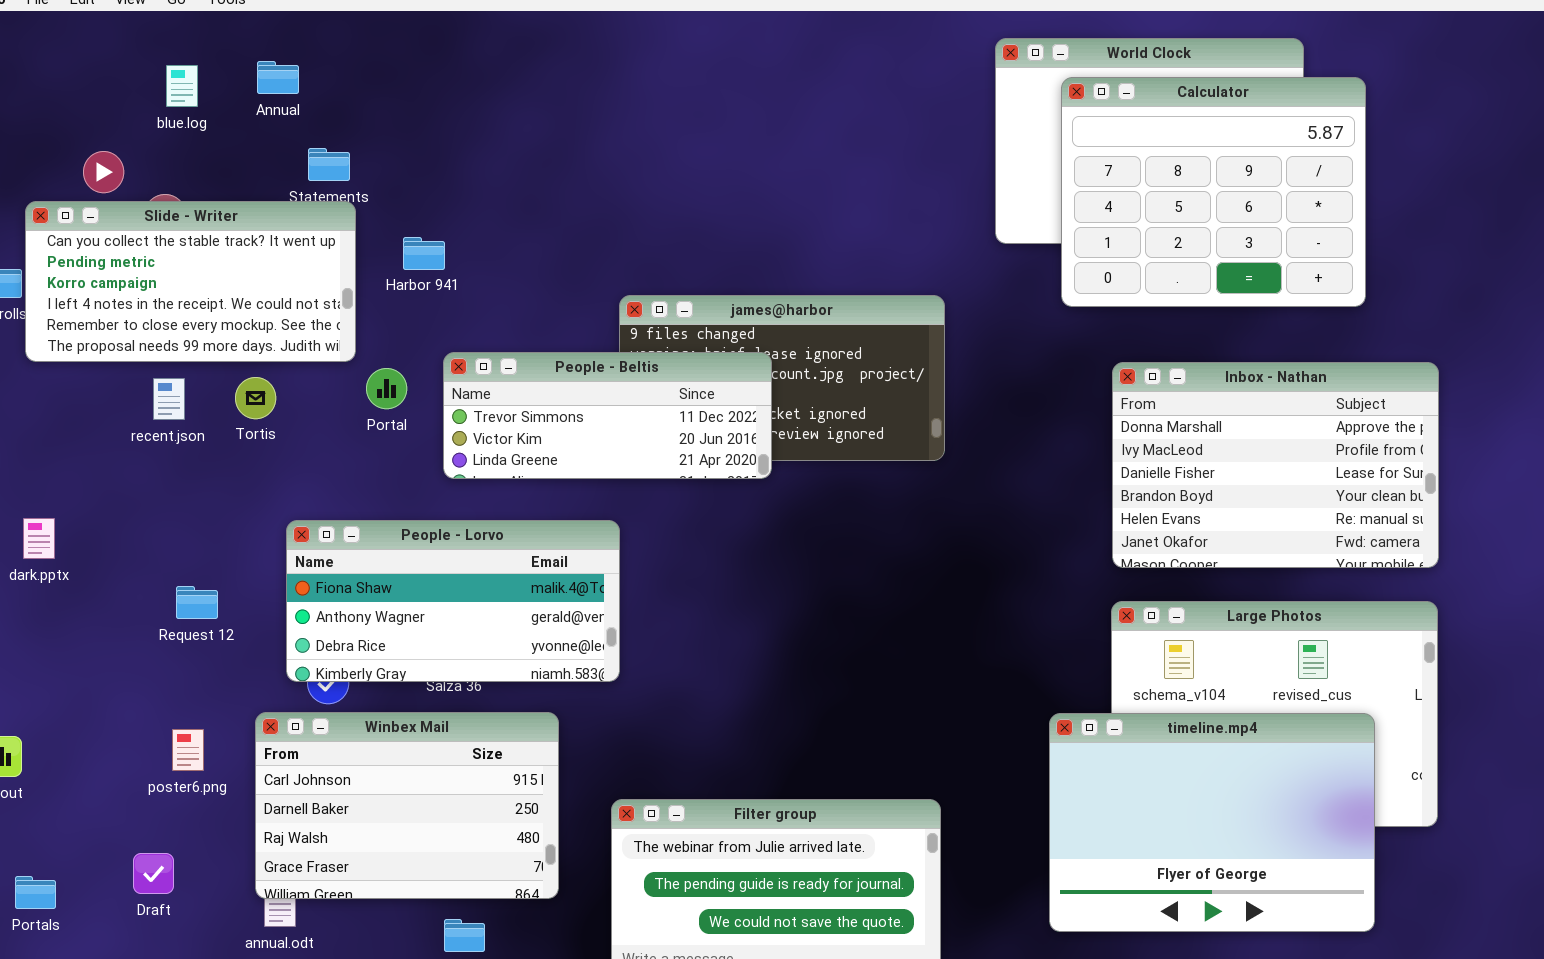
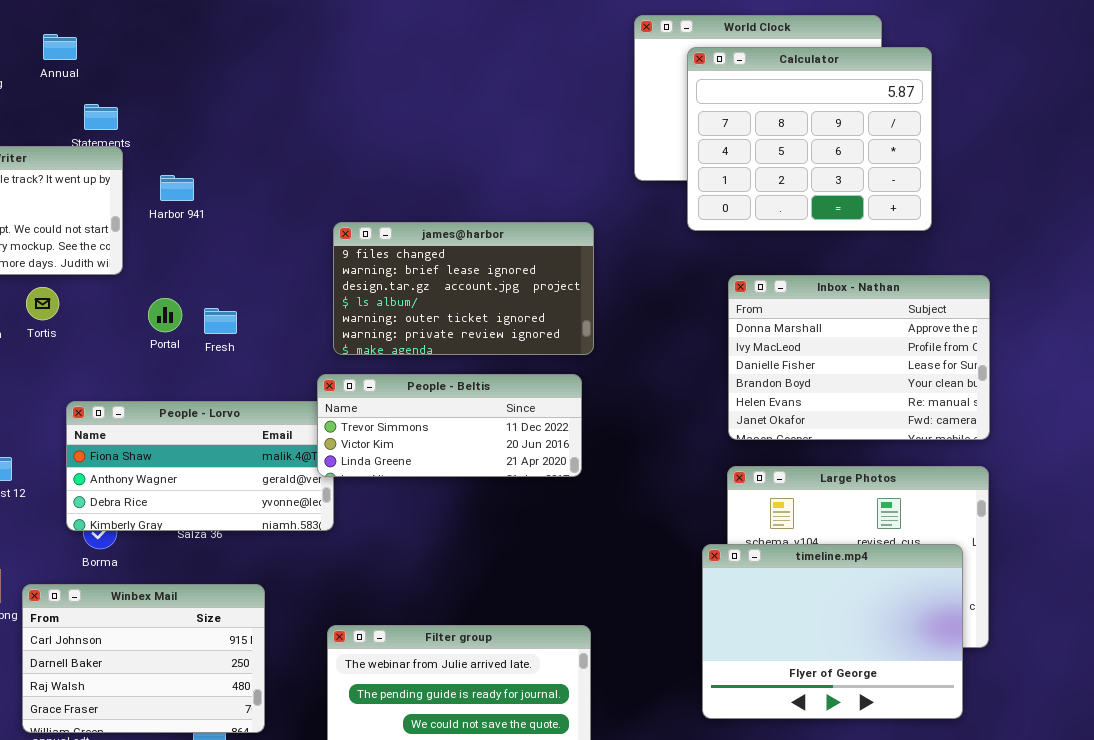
People - Beltis: [443,352,772,479] -> [317,374,582,477], moved
Portal: [366,368,407,409] -> [148,298,182,332], moved
Winbex Mail: [255,712,559,899] -> [22,584,265,733], moved
timeline.mp4: [1049,713,1375,932] -> [702,544,963,719], moved

